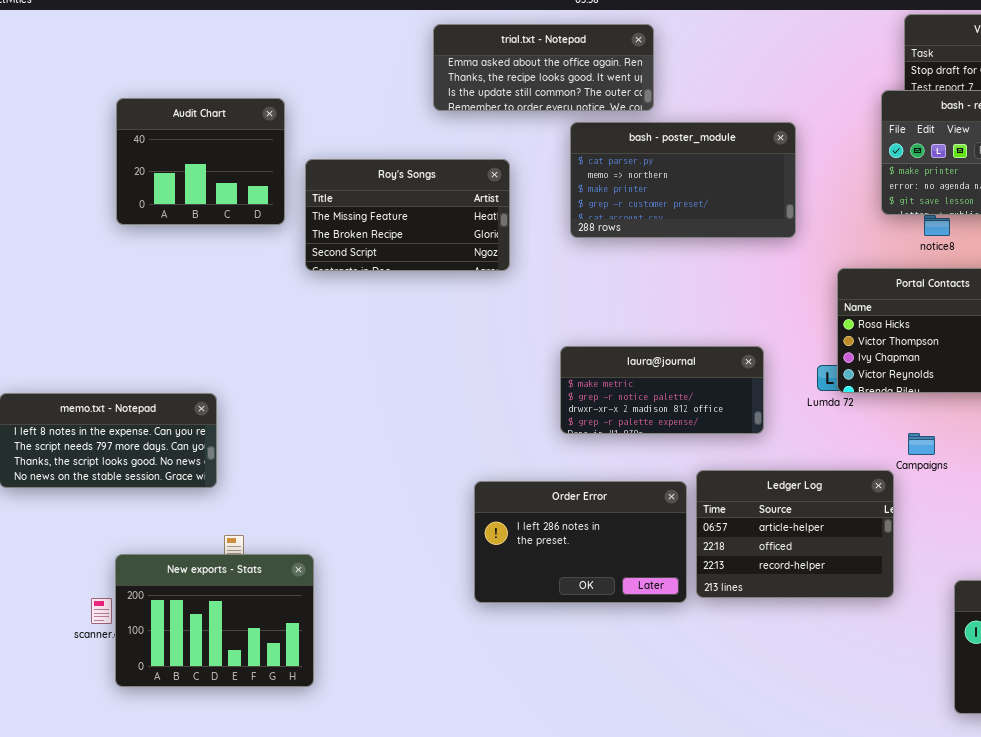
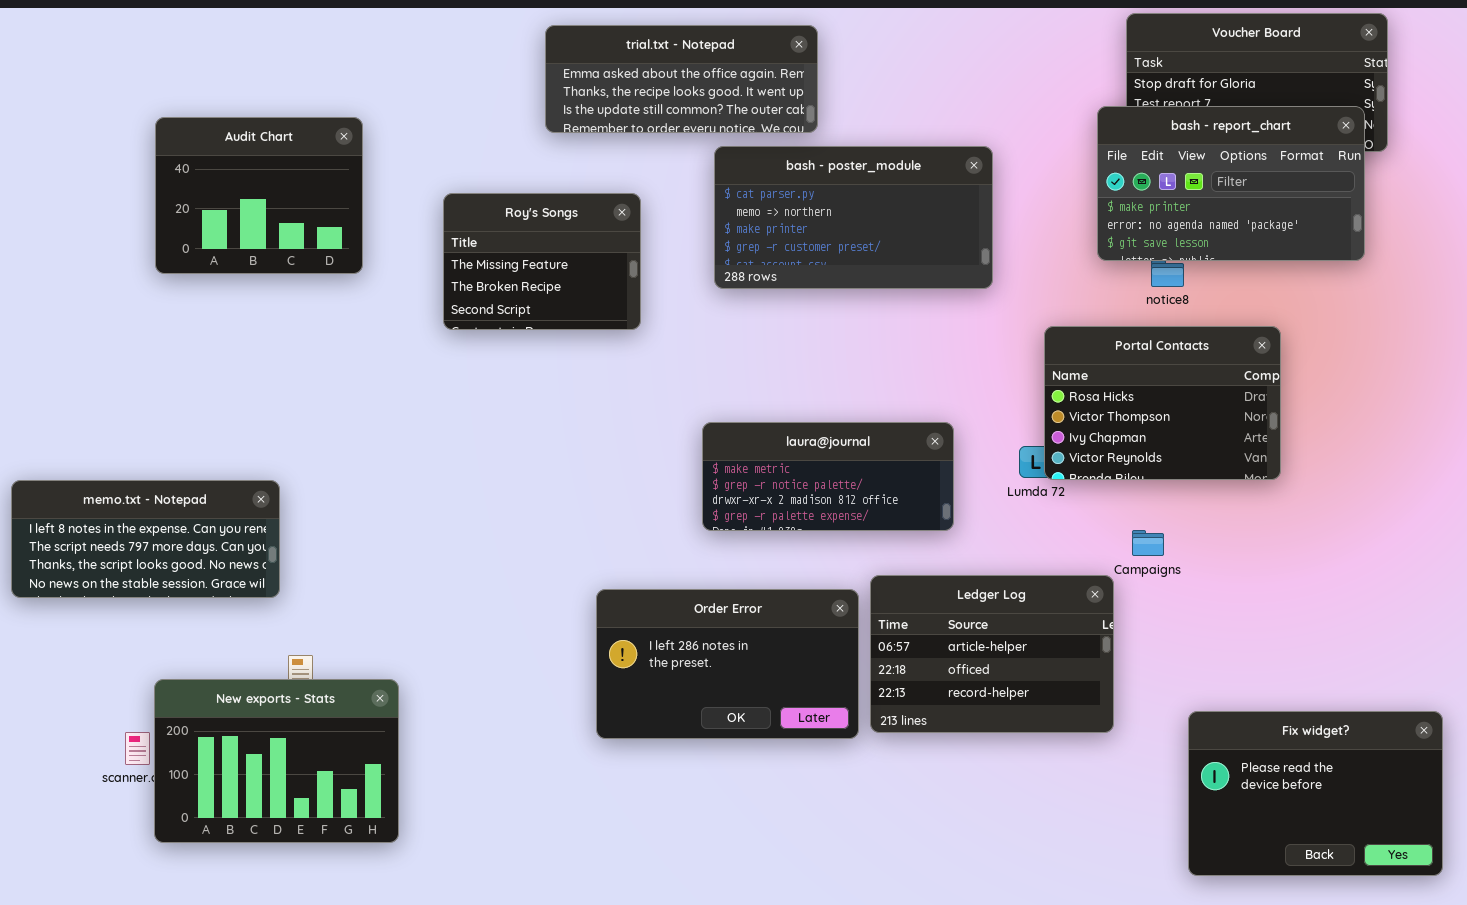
Roy's Songs: [305,159,510,271] -> [443,193,641,330], resized

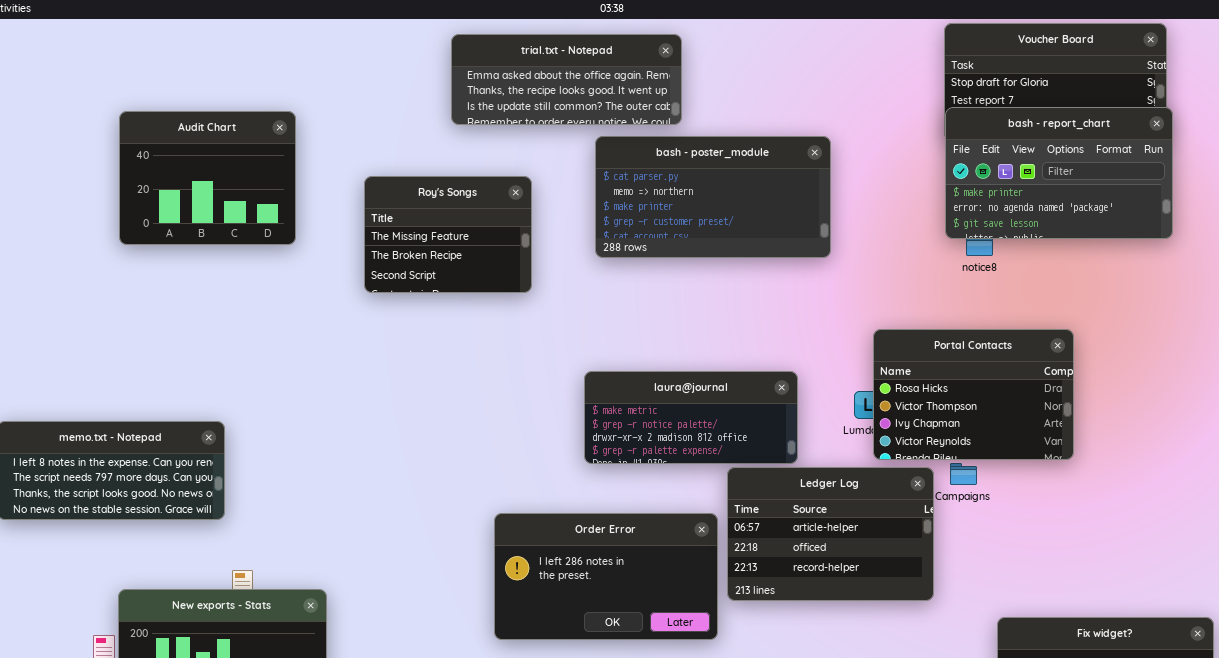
bash - report_chart: [1097,106,1365,261] -> [945,107,1173,239], moved
Portal Contacts: [1044,326,1281,480] -> [873,329,1074,460], moved
Ledger Log: [870,575,1114,733] -> [727,467,934,601], moved

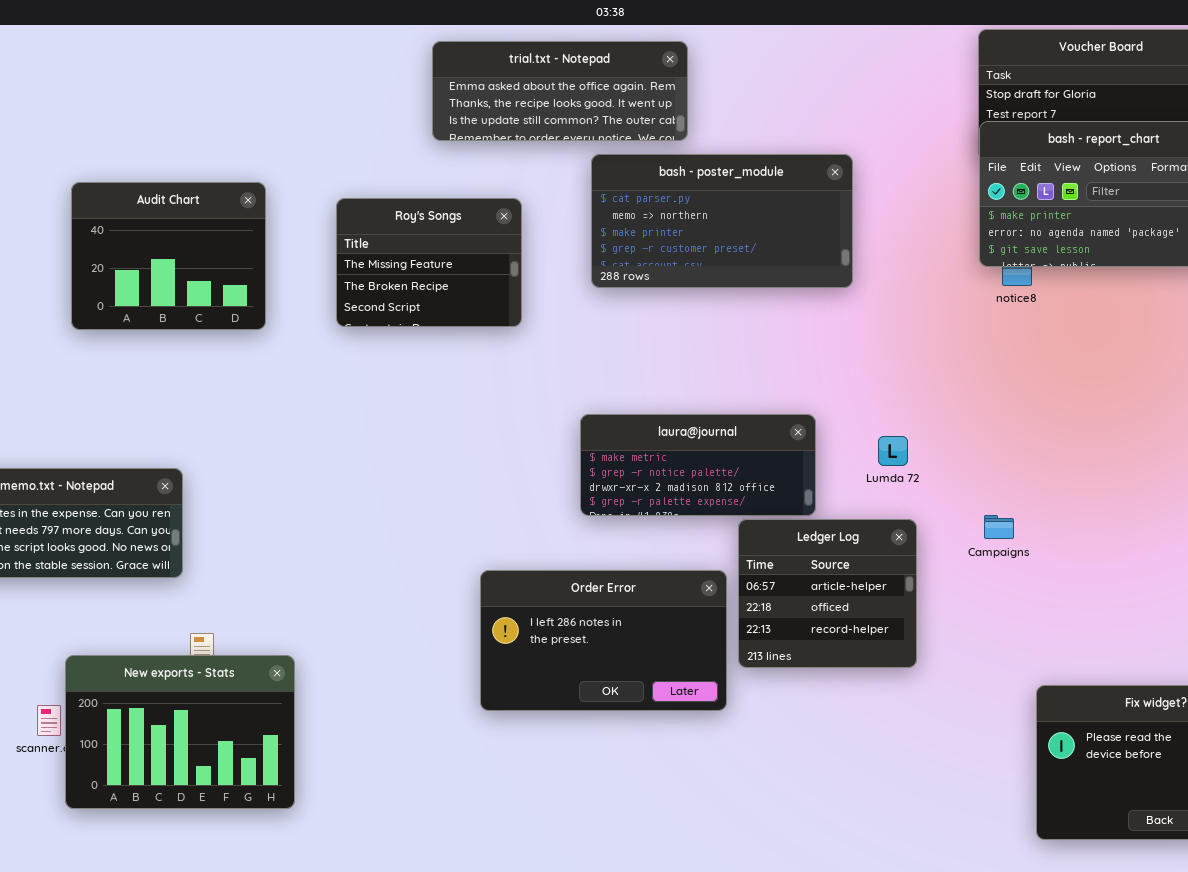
Audit Chart: [119,111,296,245] -> [71,182,266,330], moved
Portal Contacts: [873,329,1074,460] -> none, closed
Ledger Log: [727,467,934,601] -> [738,519,917,668], resized

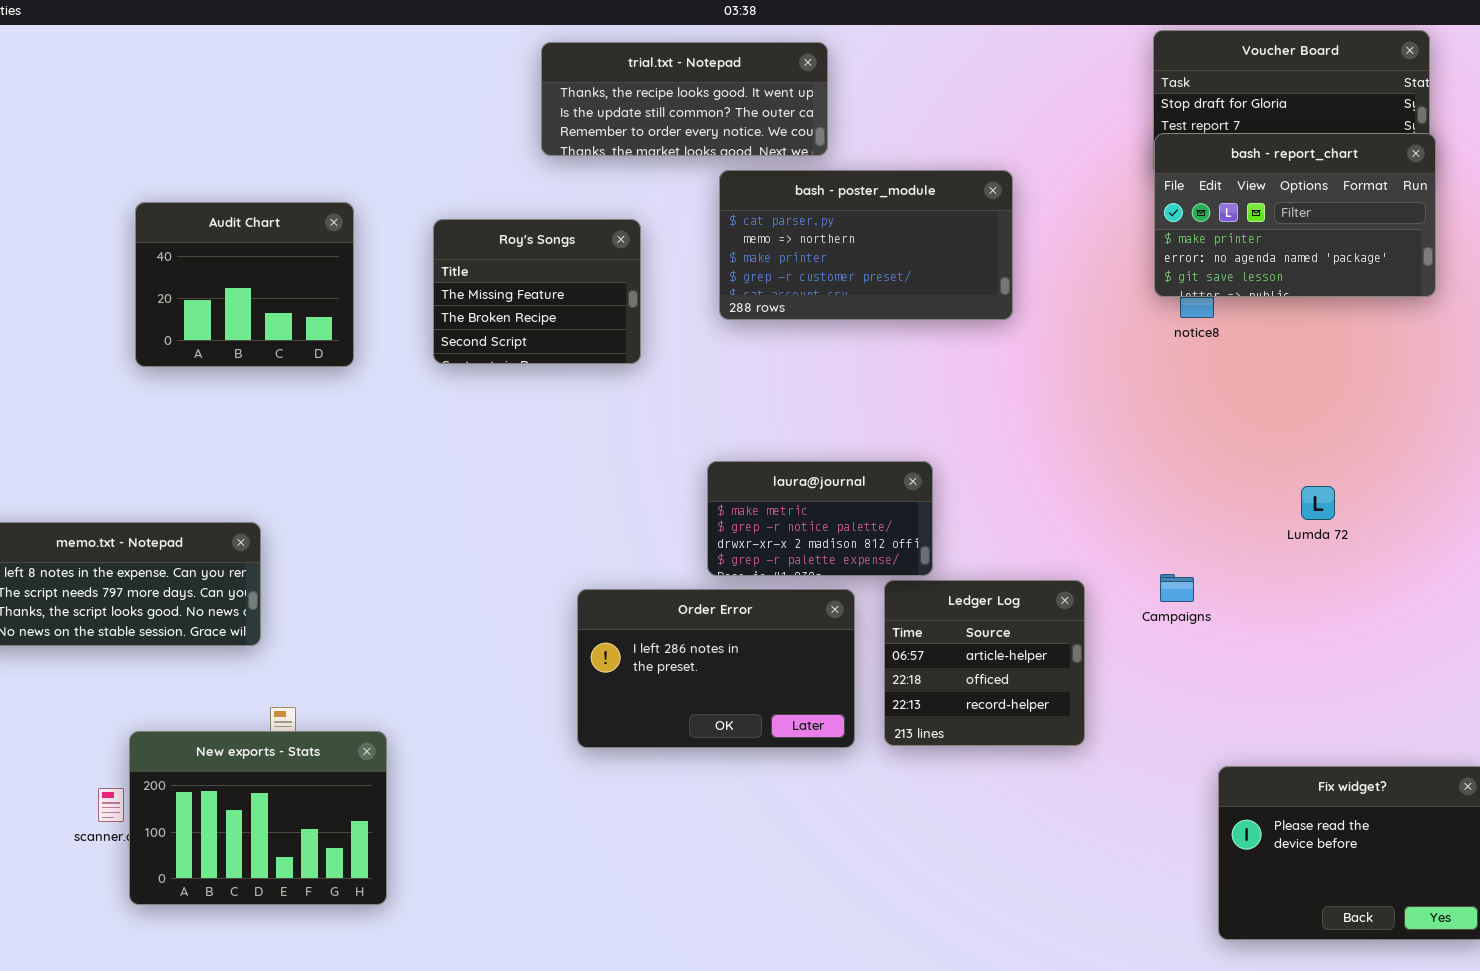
trial.txt - Notepad: [432,41,688,141] -> [541,42,828,156], scrolled down 1 row
laura@journal: [580,414,816,516] -> [707,461,933,576], resized
Lumda 72: [878,436,908,466] -> [1301,486,1335,520], moved
Order Error: [480,570,727,711] -> [577,589,855,748], moved

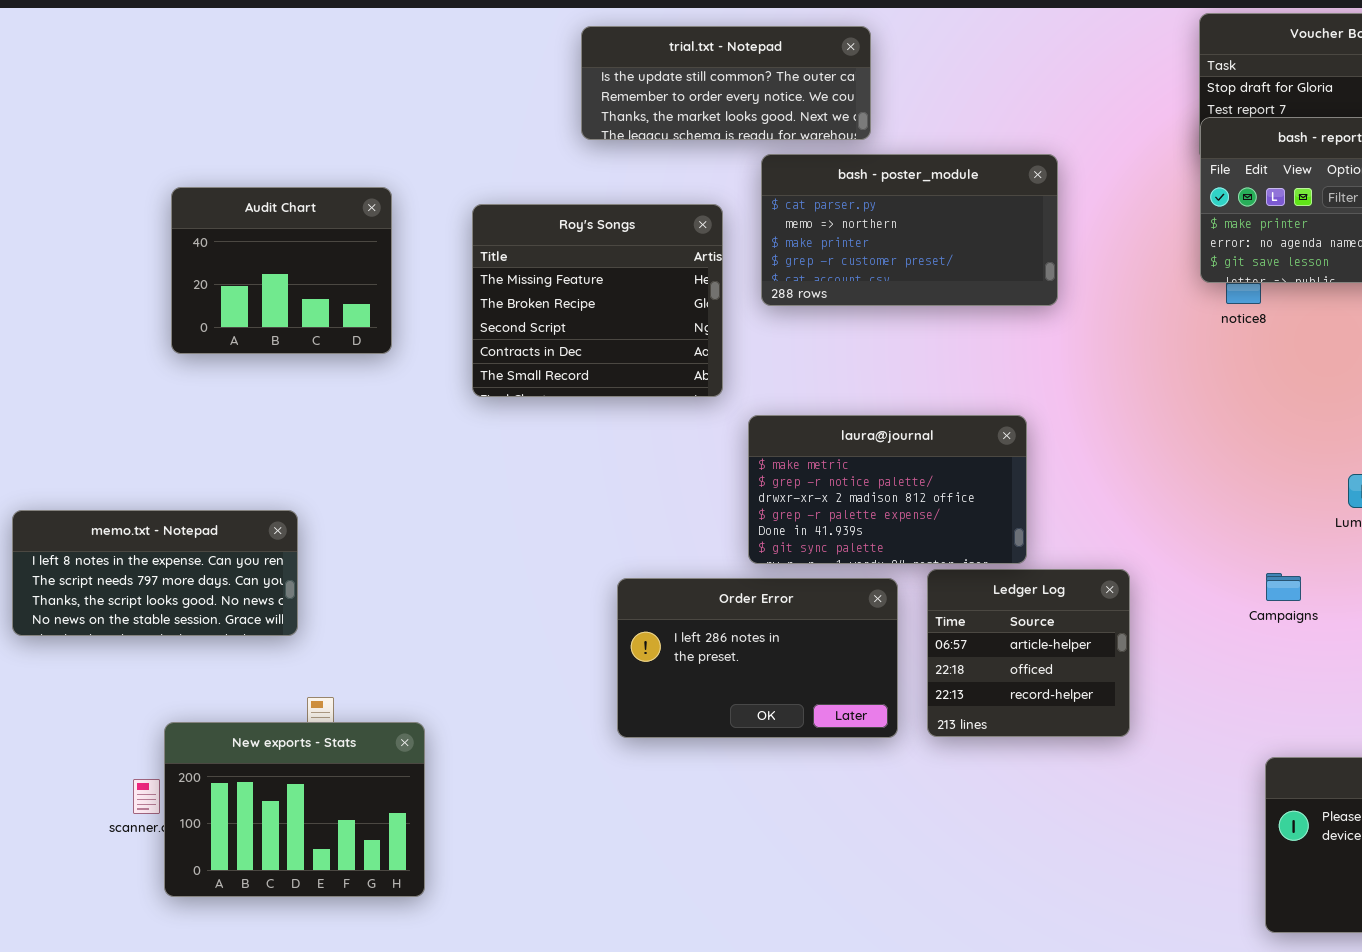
trial.txt - Notepad: [541,42,828,156] -> [581,26,871,140], scrolled down 1 row
Roy's Songs: [433,219,641,364] -> [472,204,723,397], resized
laura@journal: [707,461,933,576] -> [748,415,1027,564], resized
Campaigns: [1160,574,1194,602] -> [1266,573,1301,601], moved

